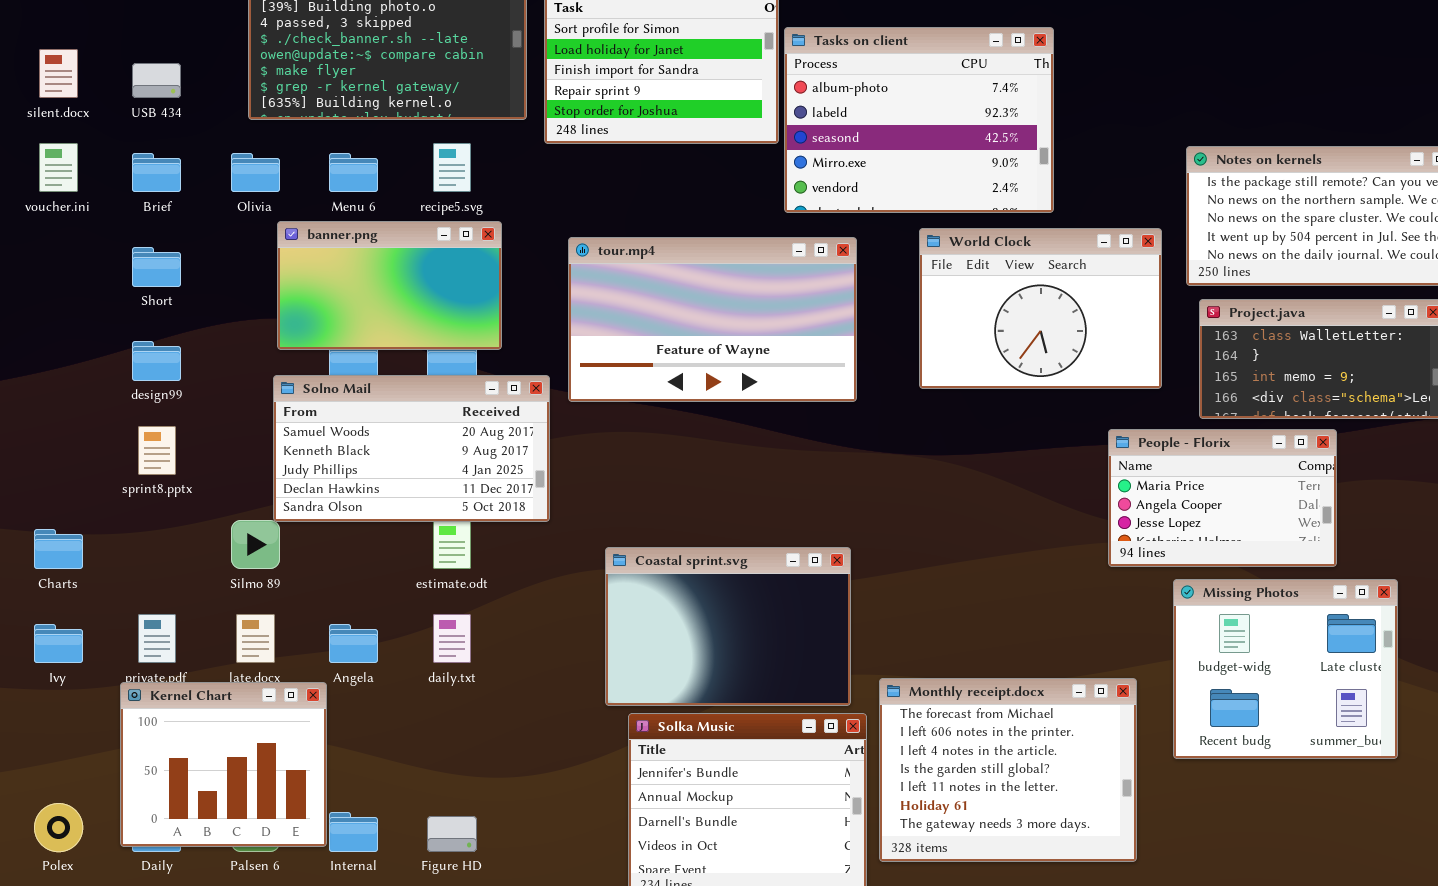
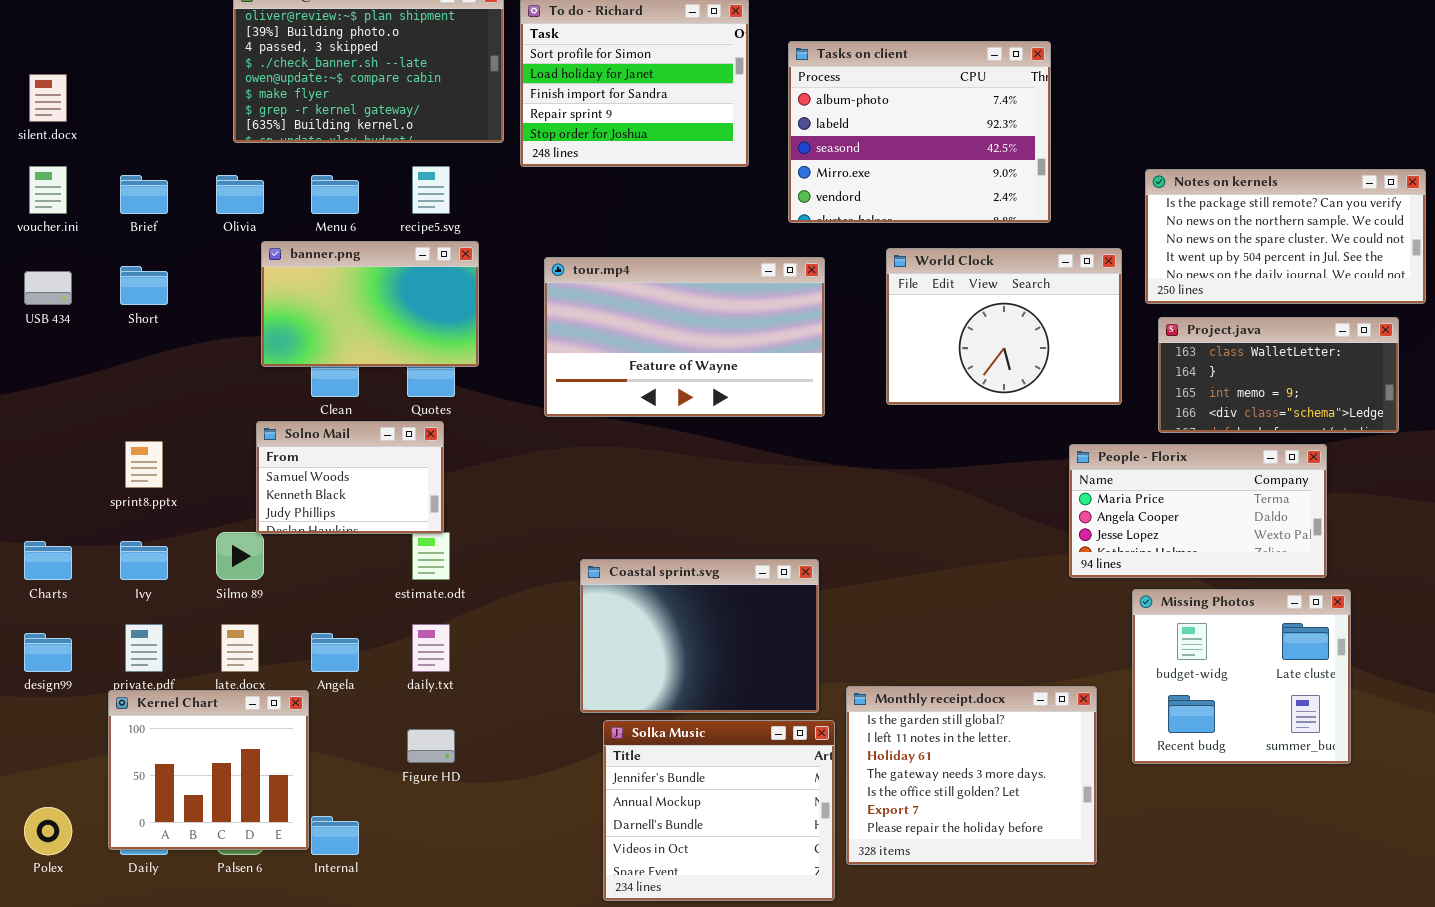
Tasks on client: [784,27,1054,213] -> [788,41,1051,223], moved
USB 434: [132,63,181,98] -> [24,271,72,305], moved
design99: [132,341,181,381] -> [24,633,72,672], moved
Solno Mail: [273,375,550,522] -> [256,421,444,534], resized
People - Florix: [1108,429,1337,567] -> [1069,444,1327,578], resized
Ivy: [34,624,83,663] -> [120,541,168,580], moved
Monthly receipt.docx: [879,678,1137,862] -> [846,686,1097,865], scrolled down 3 rows
Figure HD: [427,816,477,852] -> [407,729,455,763], moved

